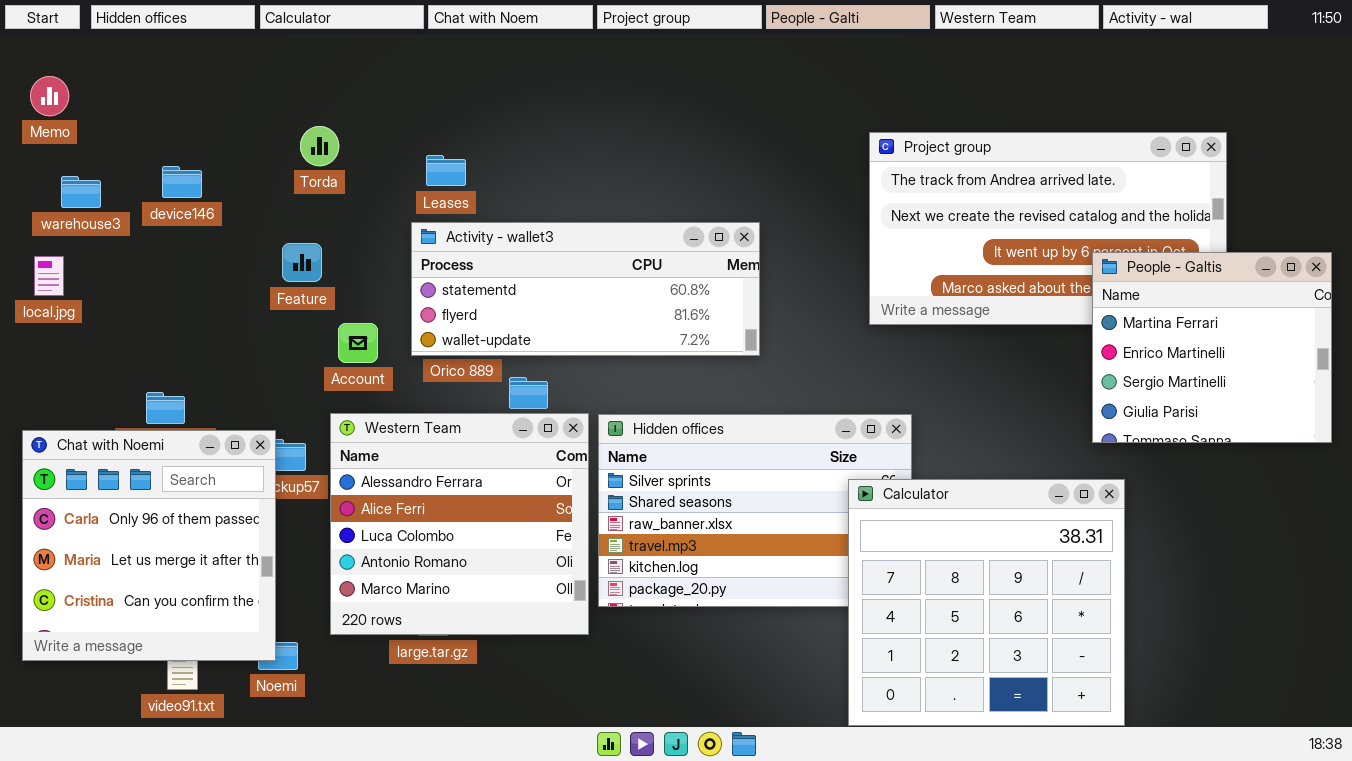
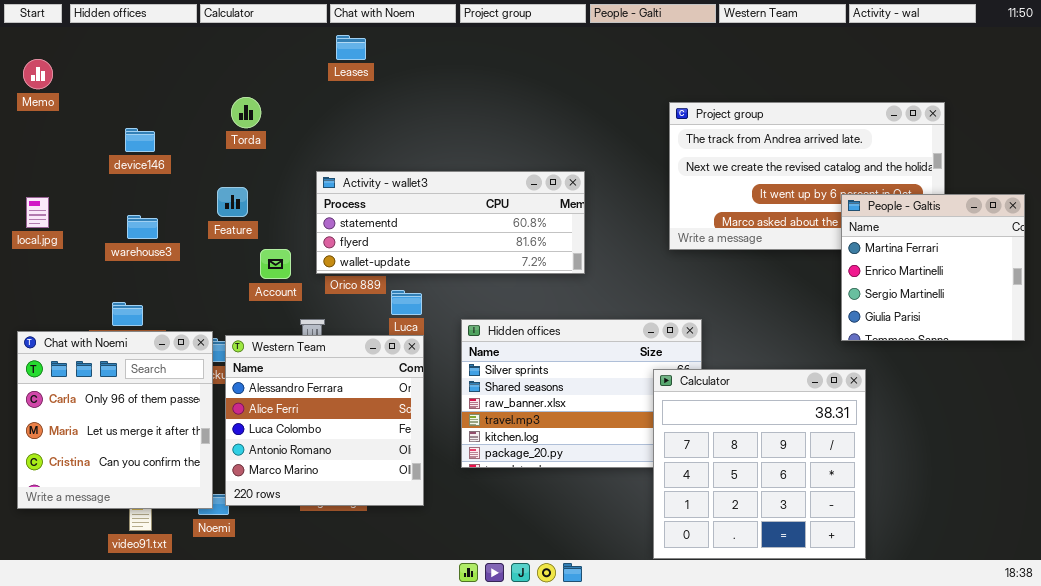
Leases: [426,155,466,186] -> [336,35,366,60], moved
warehouse3: [61,176,101,208] -> [127,215,158,239], moved
Western Team: [330,413,589,635] -> [225,335,424,506], moved

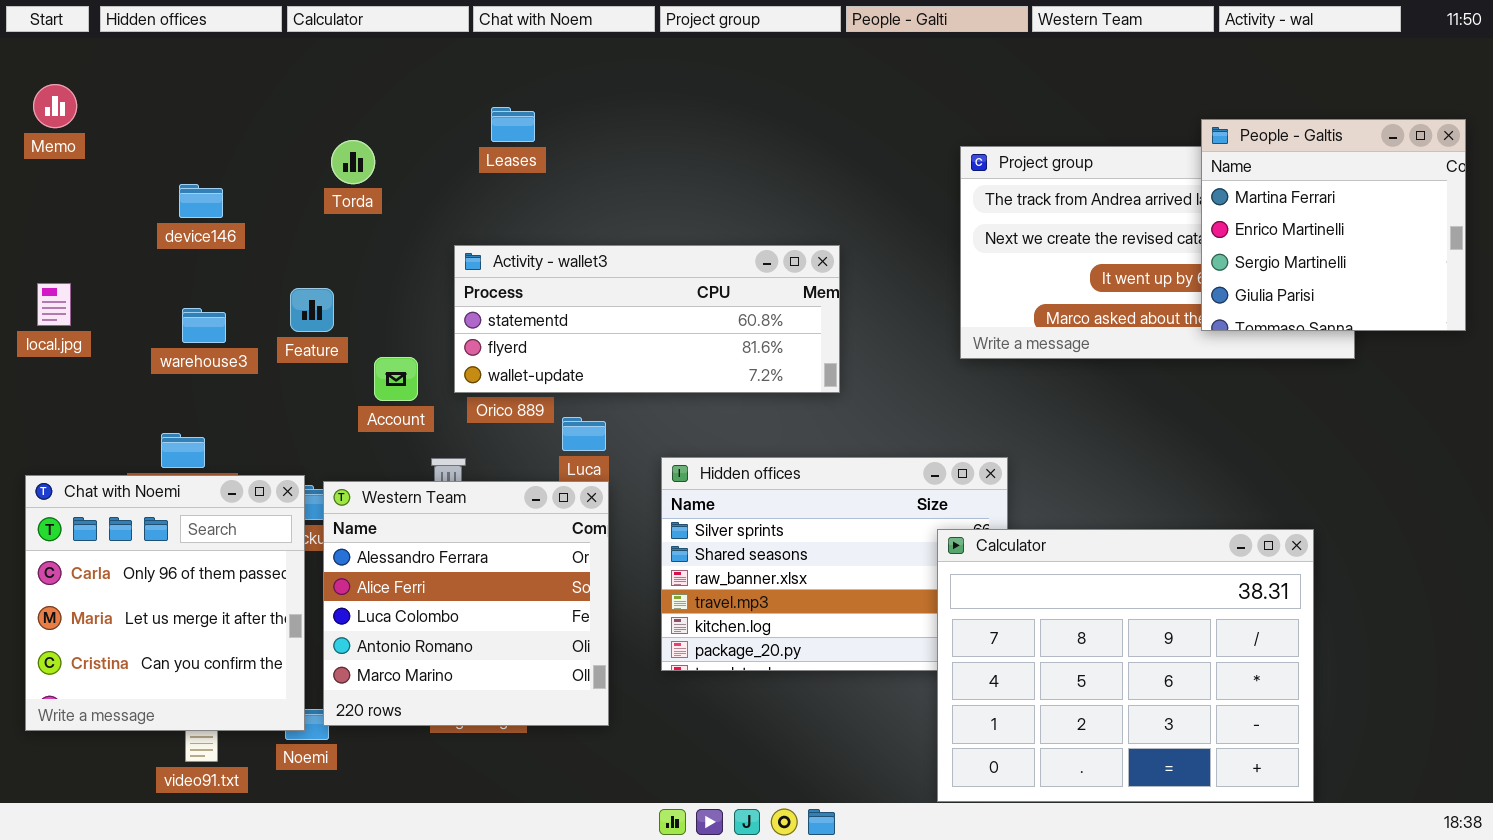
Leases: [336,35,366,60] -> [491,107,535,142], moved
Feature: [217,187,248,217] -> [290,288,334,332], moved
People - Galtis: [841,194,1025,341] -> [1201,119,1466,331], moved
Calculator: [653,369,866,559] -> [937,529,1314,802], resized

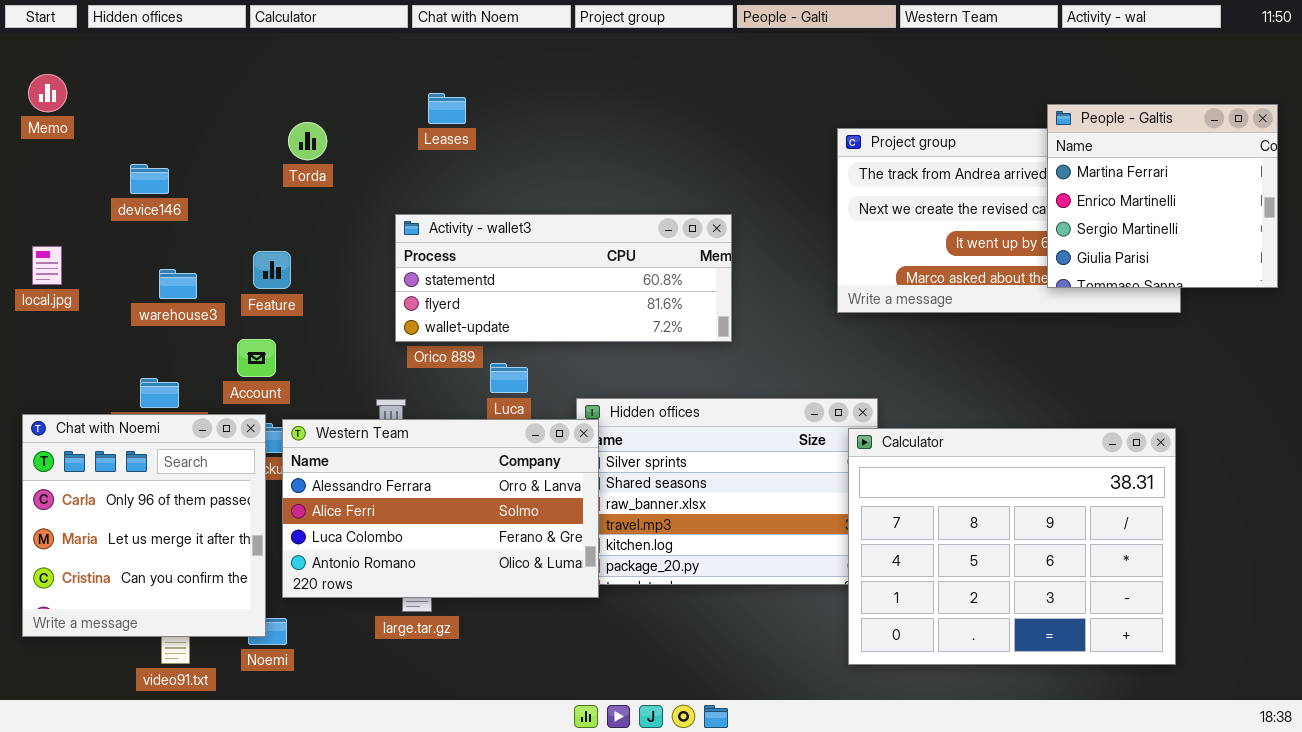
device146: [179,184,223,218] -> [130,164,169,194], moved
Account: [374,357,418,401] -> [237,339,276,377], moved
Western Team: [323,481,609,726] -> [282,419,599,598], resized
Calculator: [937,529,1314,802] -> [848,428,1176,665], moved

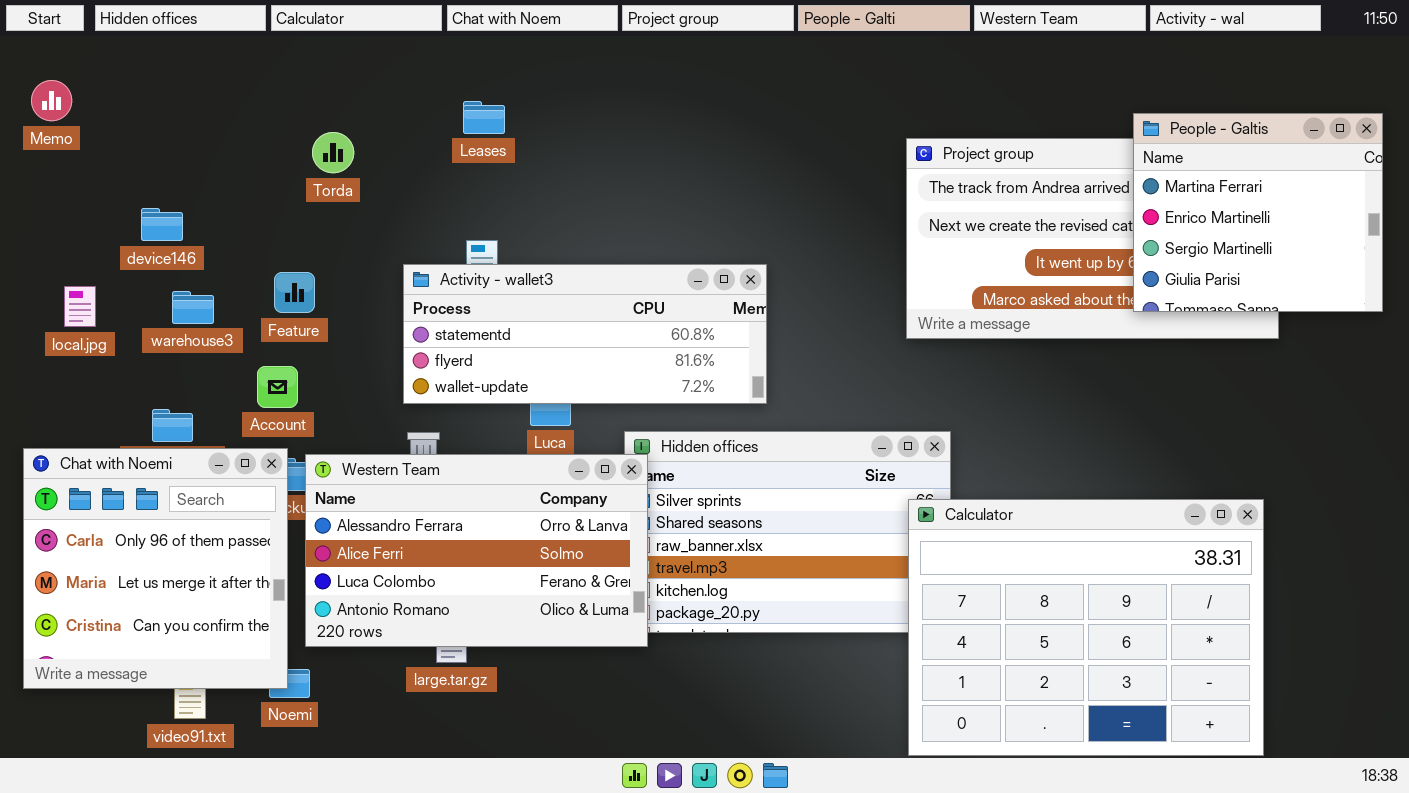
device146: [130,164,169,194] -> [141,208,183,241], moved
Activity - wallet3: [395,214,732,342] -> [403,264,767,404], moved
local.jpg: [32,246,62,285] -> [64,286,96,327], moved
Calculator: [848,428,1176,665] -> [908,499,1264,756], moved

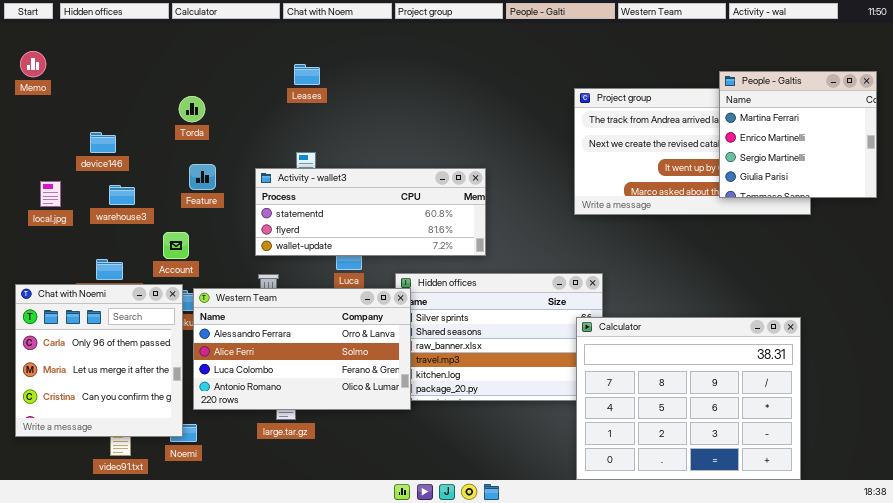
Torda: [312,132,354,173] -> [179,96,205,122], moved
Feature: [274,272,315,313] -> [189,164,216,190], moved

